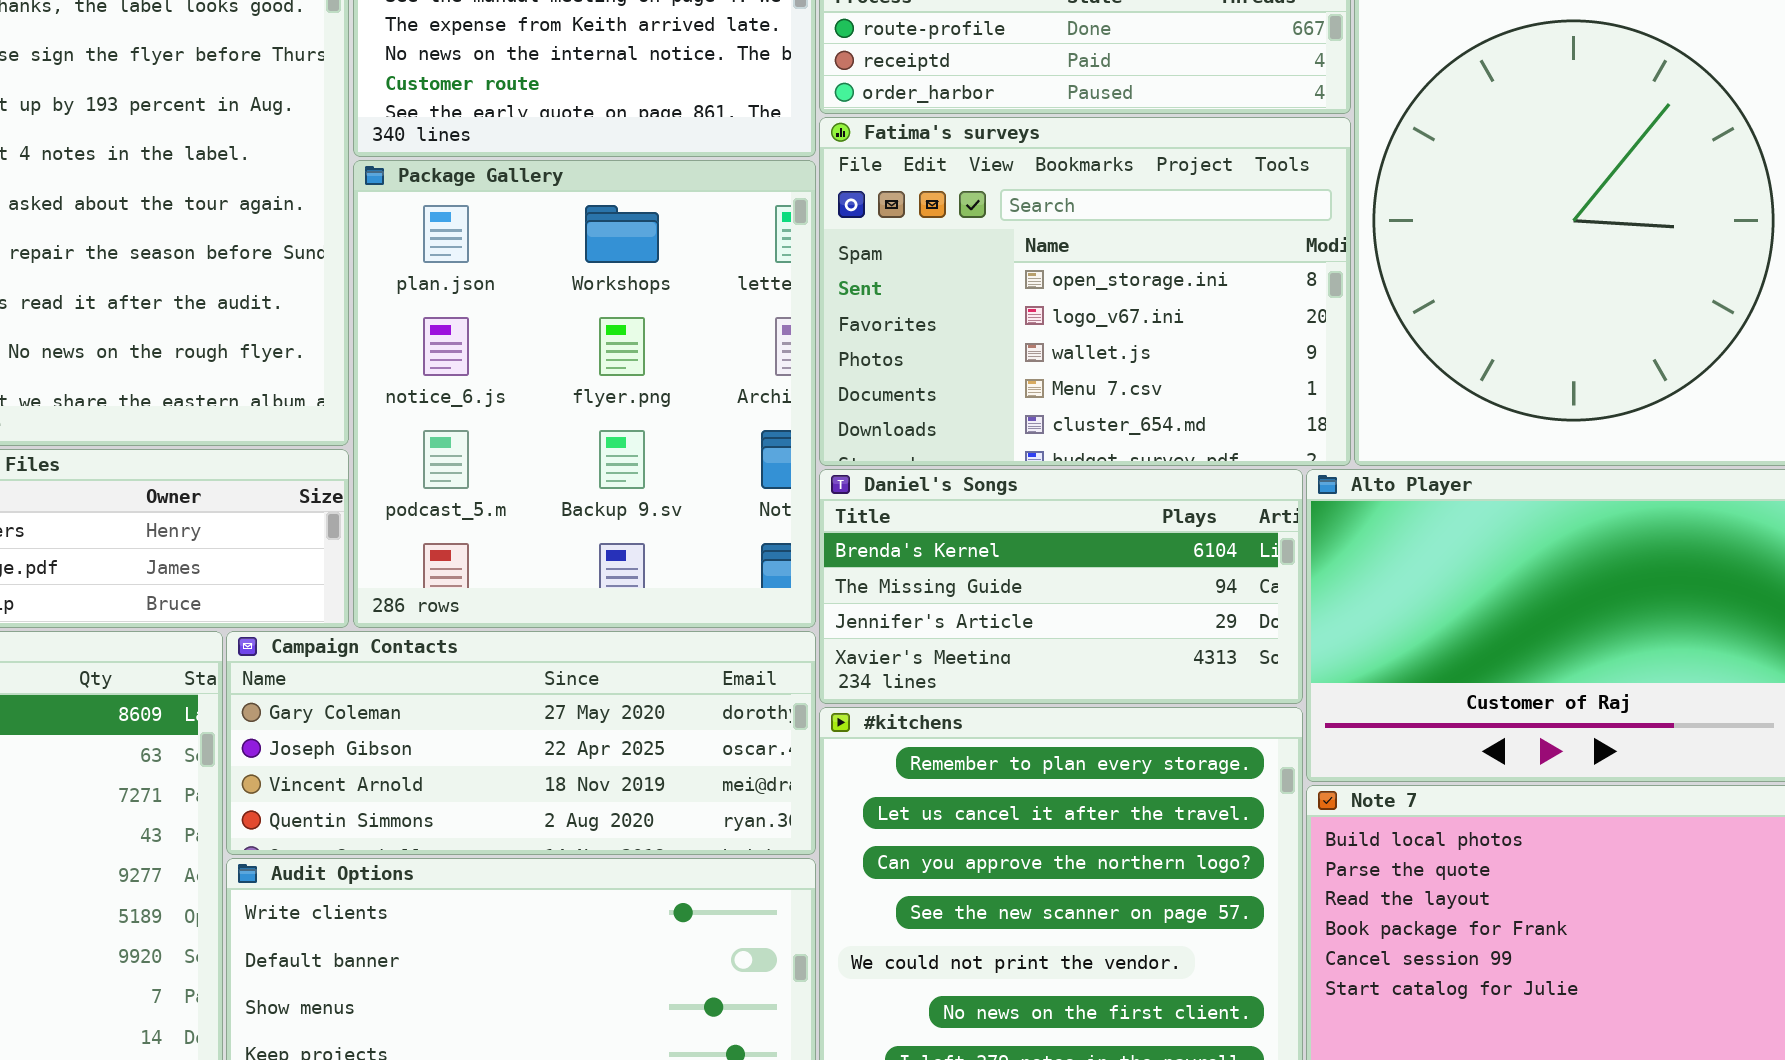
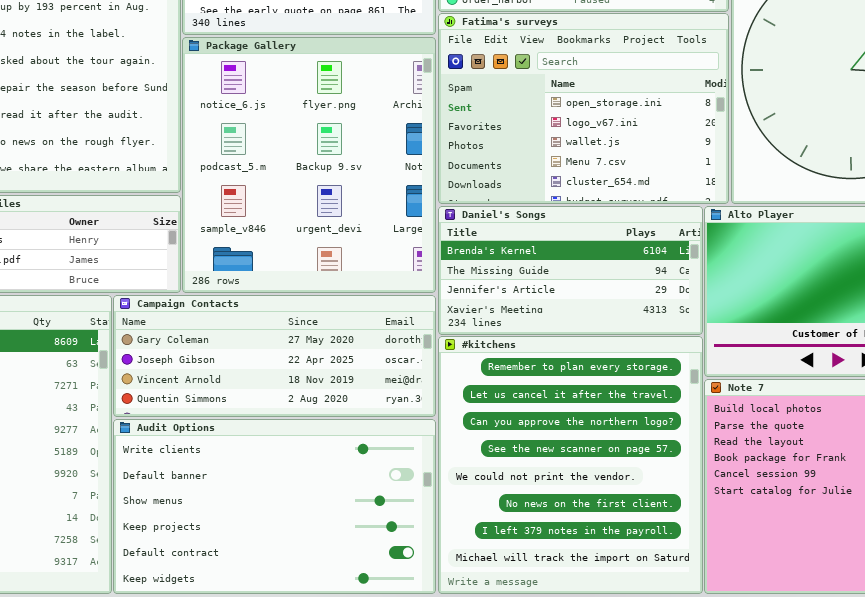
Package Gallery: [353,160,816,628] -> [182,37,436,293], scrolled down 1 row

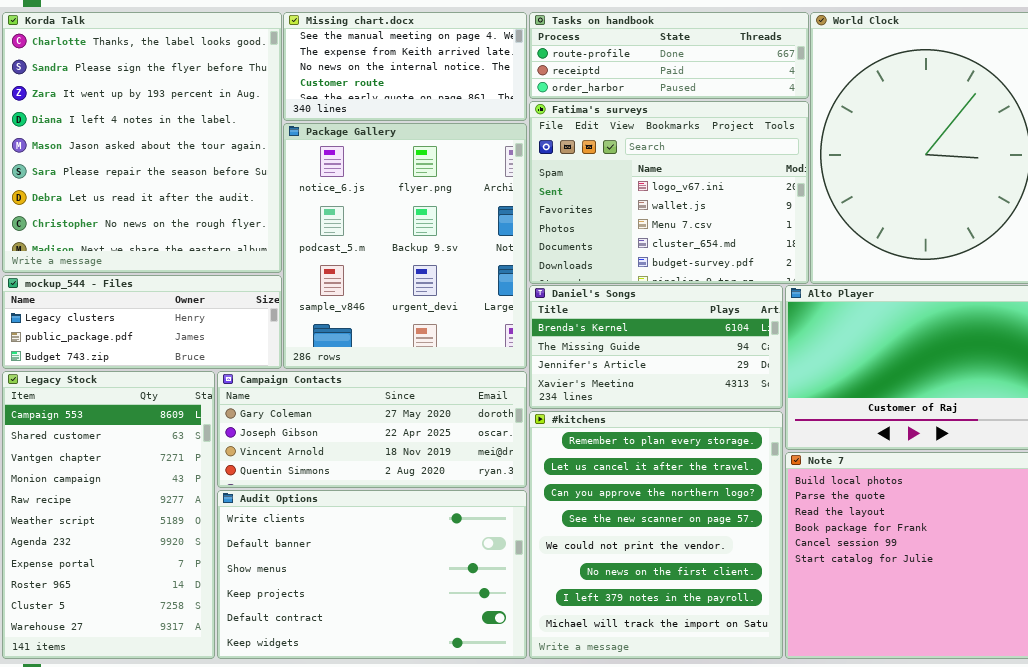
Fatima's surveys: [438,13,729,204] -> [529,101,809,284], scrolled down 1 row

